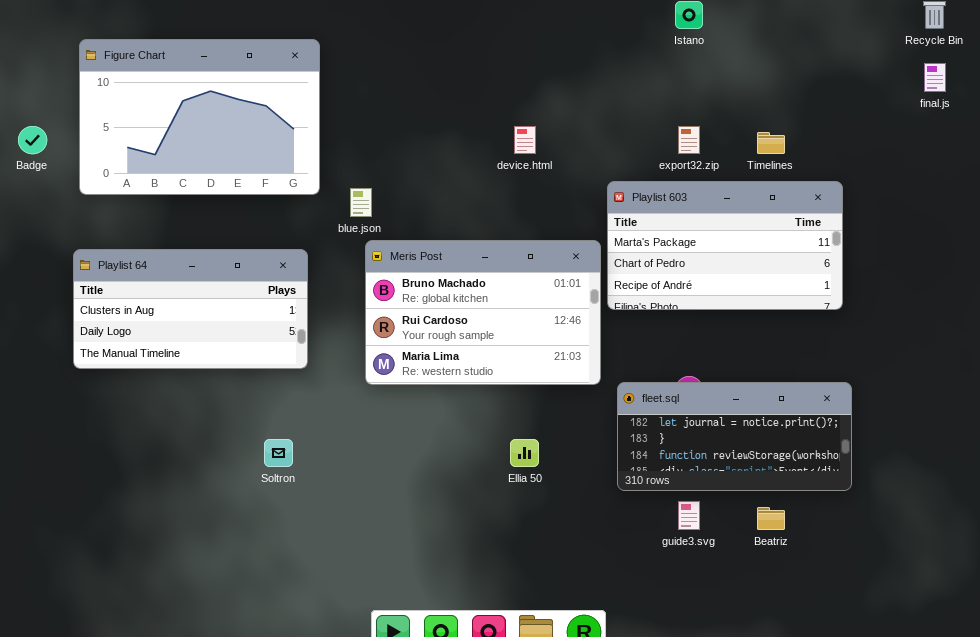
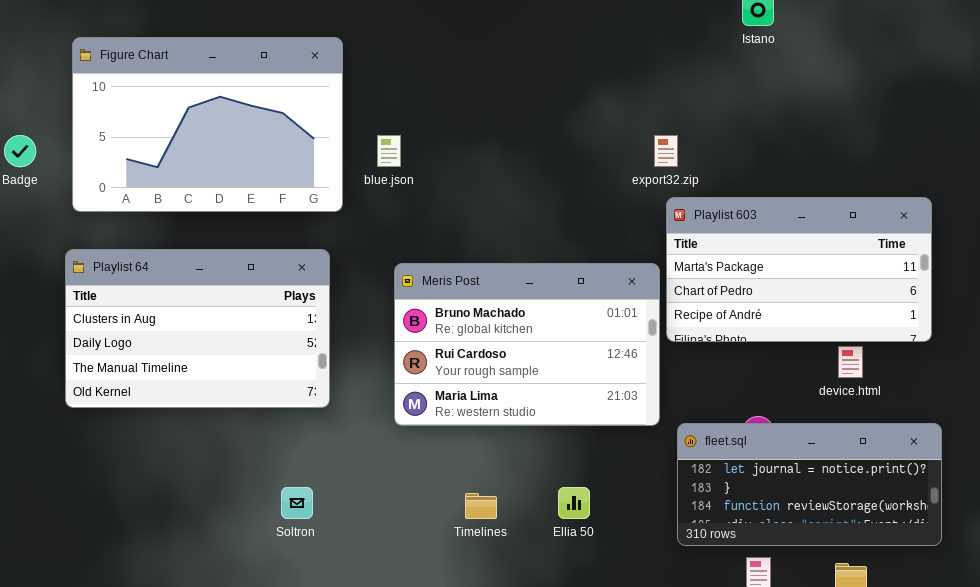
device.html: [514,126,536,154] -> [838,346,863,378], moved
export32.zip: [678,126,700,154] -> [654,135,678,167], moved
Timelines: [757,132,785,154] -> [465,493,497,519], moved
blue.json: [350,188,372,217] -> [377,135,401,167], moved
Playlist 64: [73,249,308,369] -> [65,249,330,408], resized

